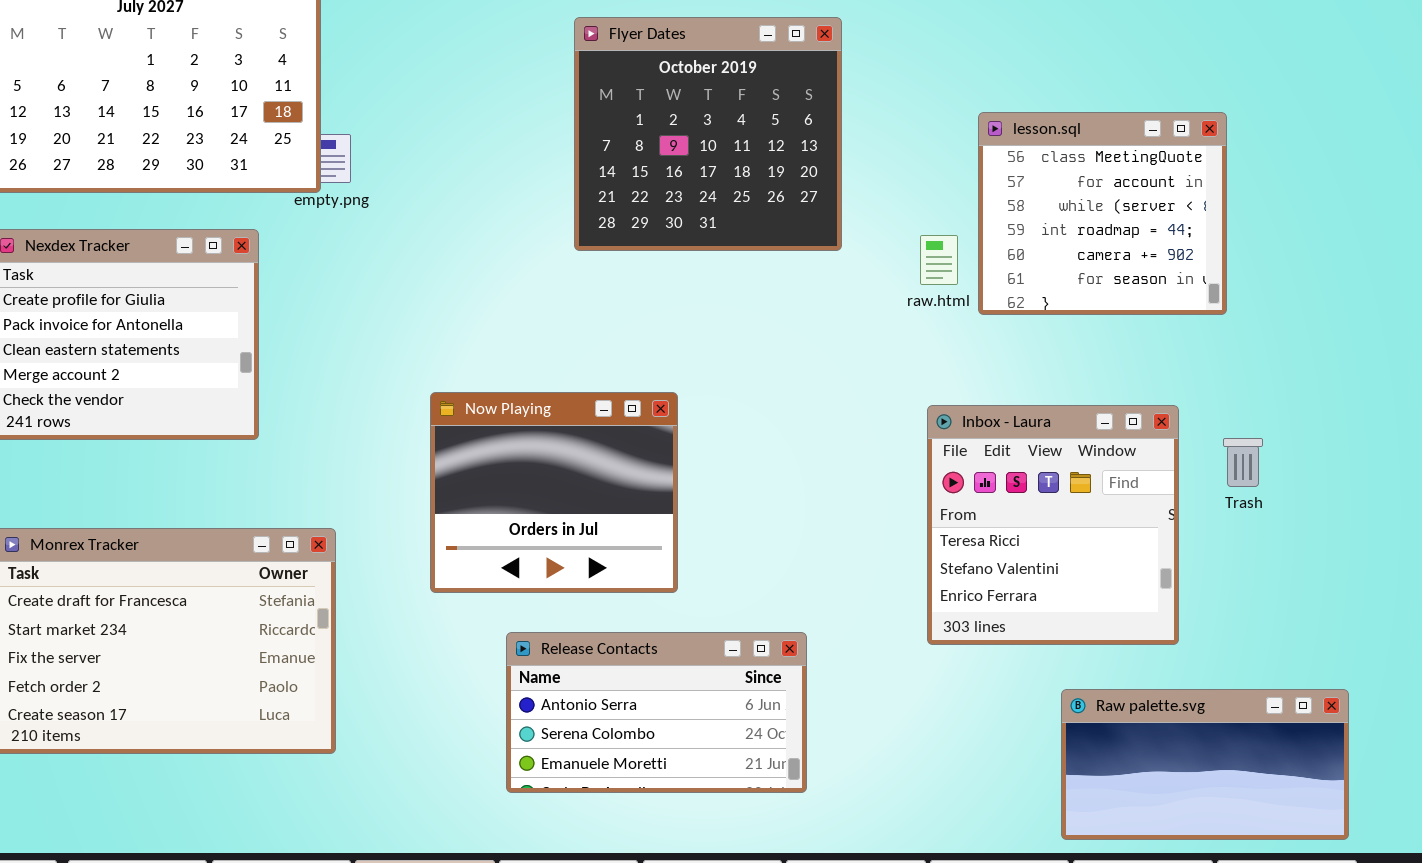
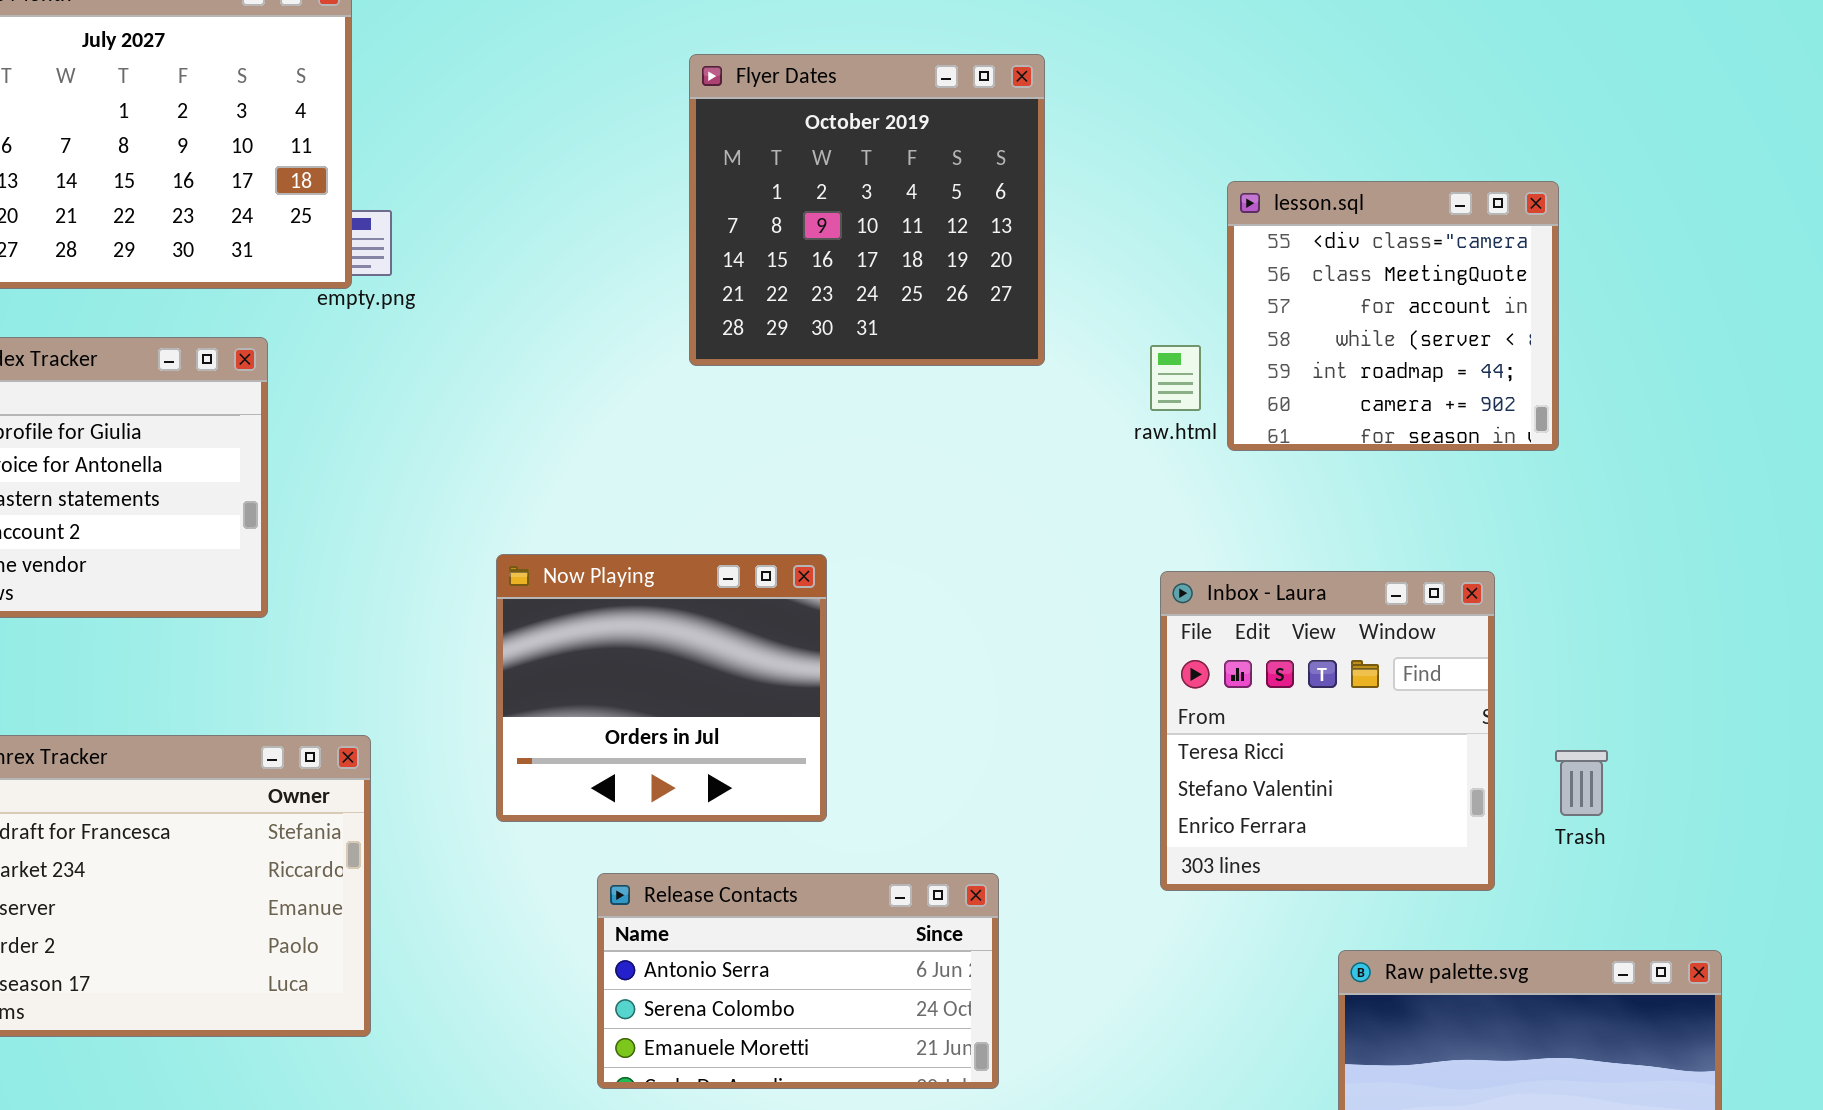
lesson.sql: [978,112,1227,315] -> [1227,181,1559,451], scrolled up 1 row
Trash: [1223,438,1263,487] -> [1555,750,1608,816], moved

